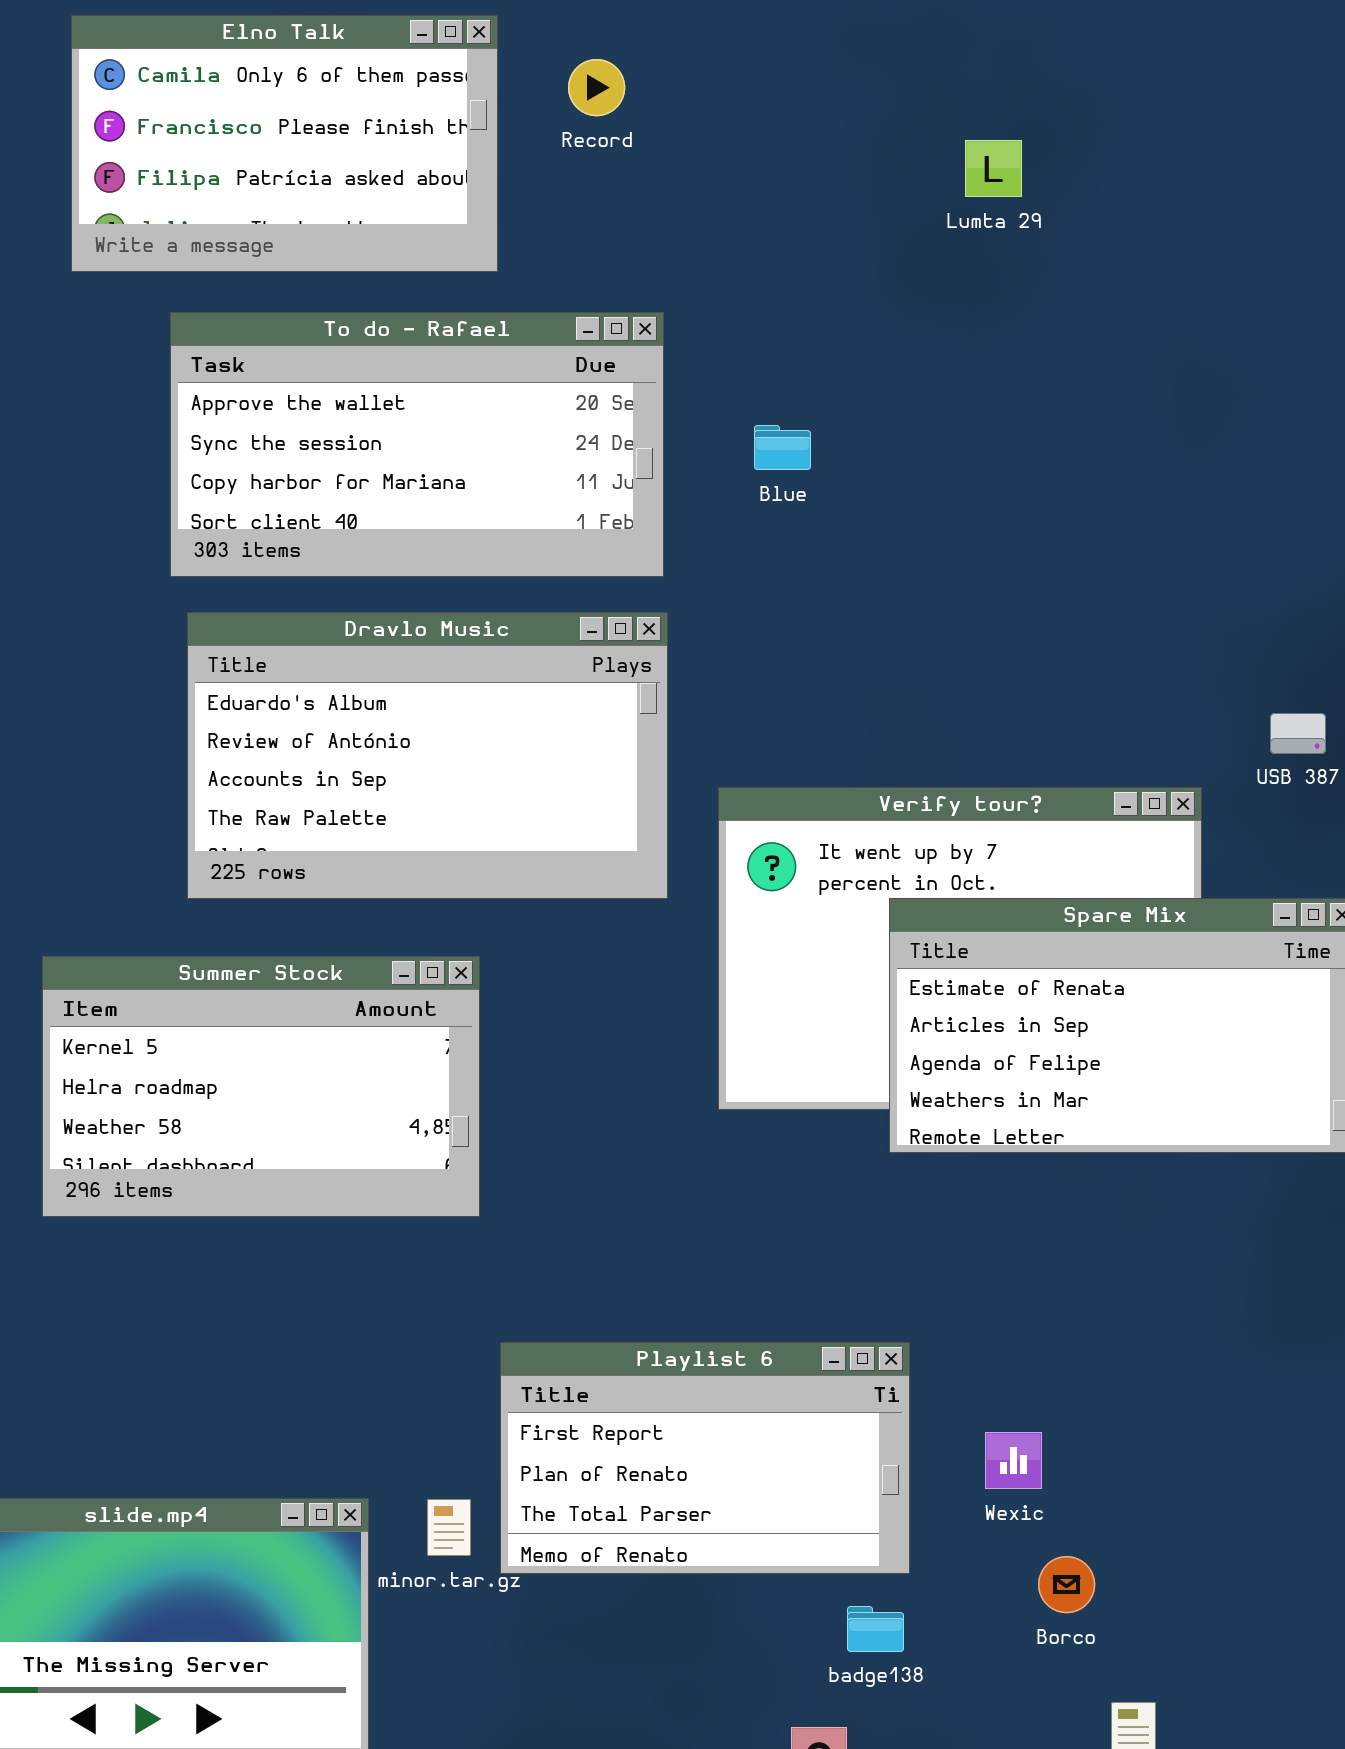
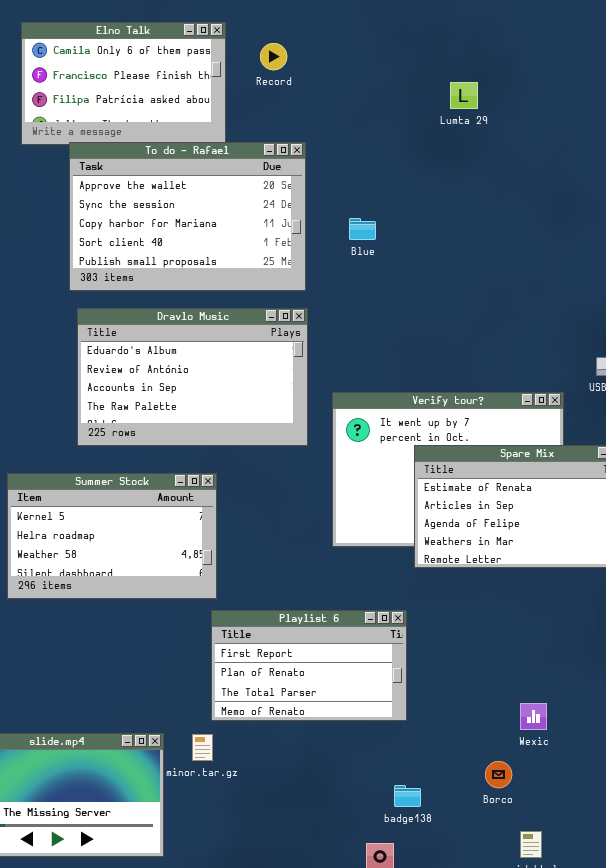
To do - Rafael: [170,312,664,577] -> [69,142,306,291], resized
Playlist 6: [500,1342,910,1574] -> [211,610,407,721], moved
Wexic: [985,1432,1042,1489] -> [520,703,547,730], moved

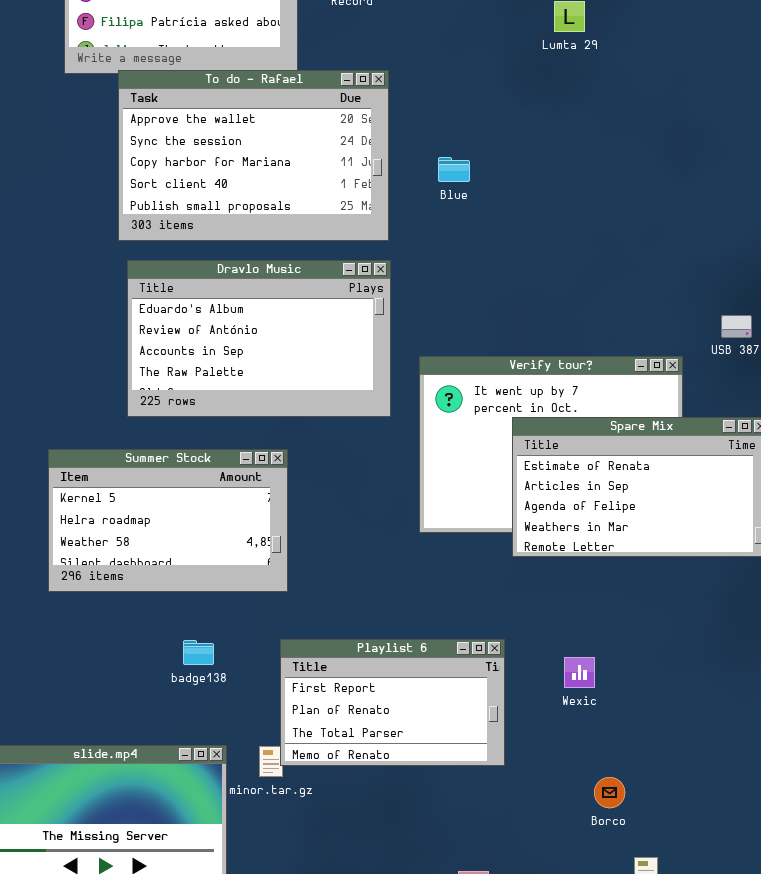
Playlist 6: [211,610,407,721] -> [280,639,505,766], moved
Wexic: [520,703,547,730] -> [564,657,595,688], moved
badge138: [394,785,421,807] -> [183,640,214,665], moved

